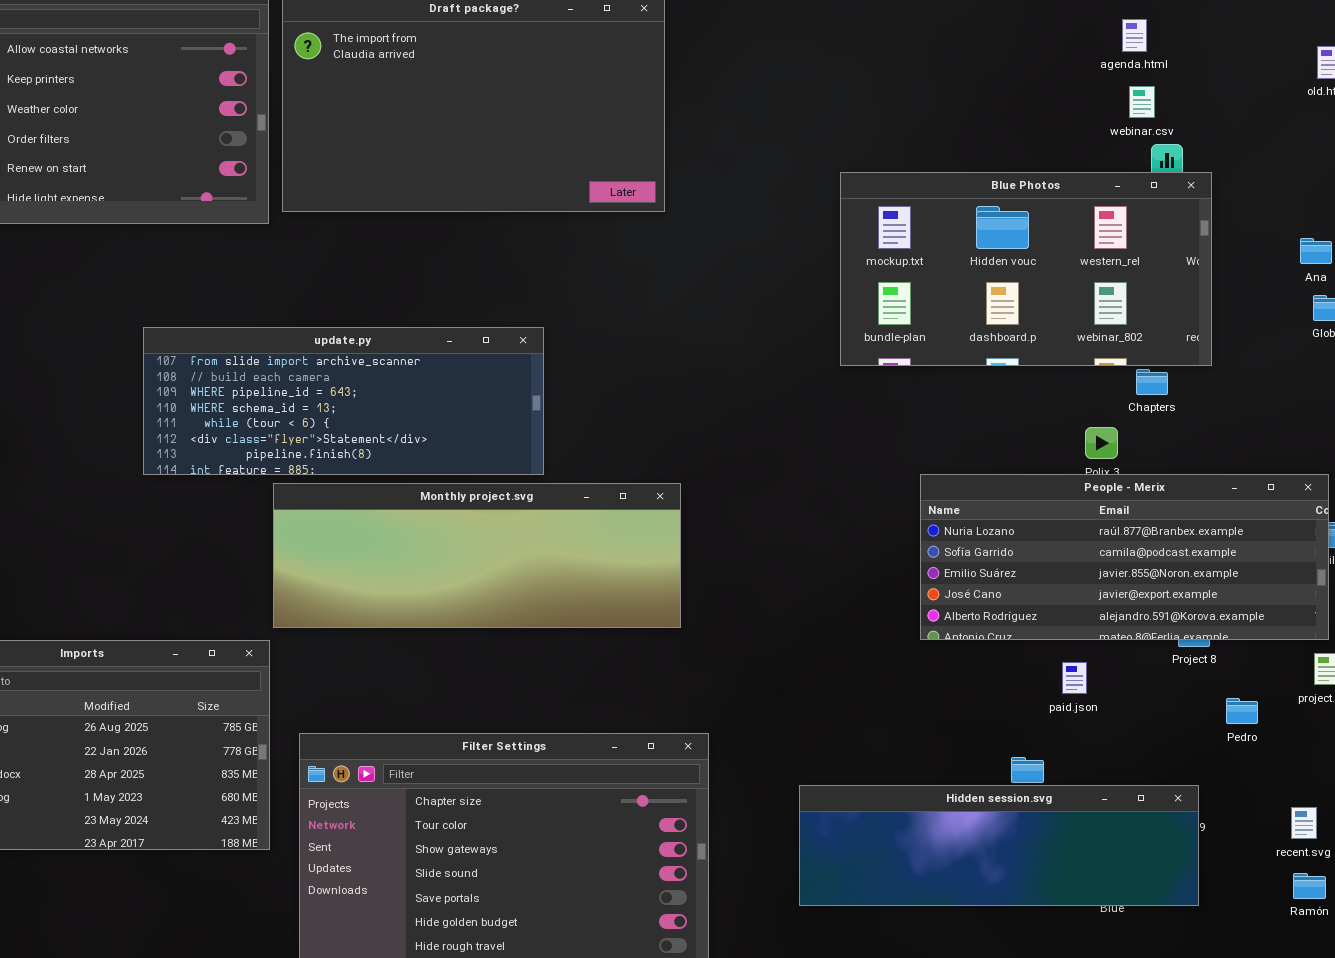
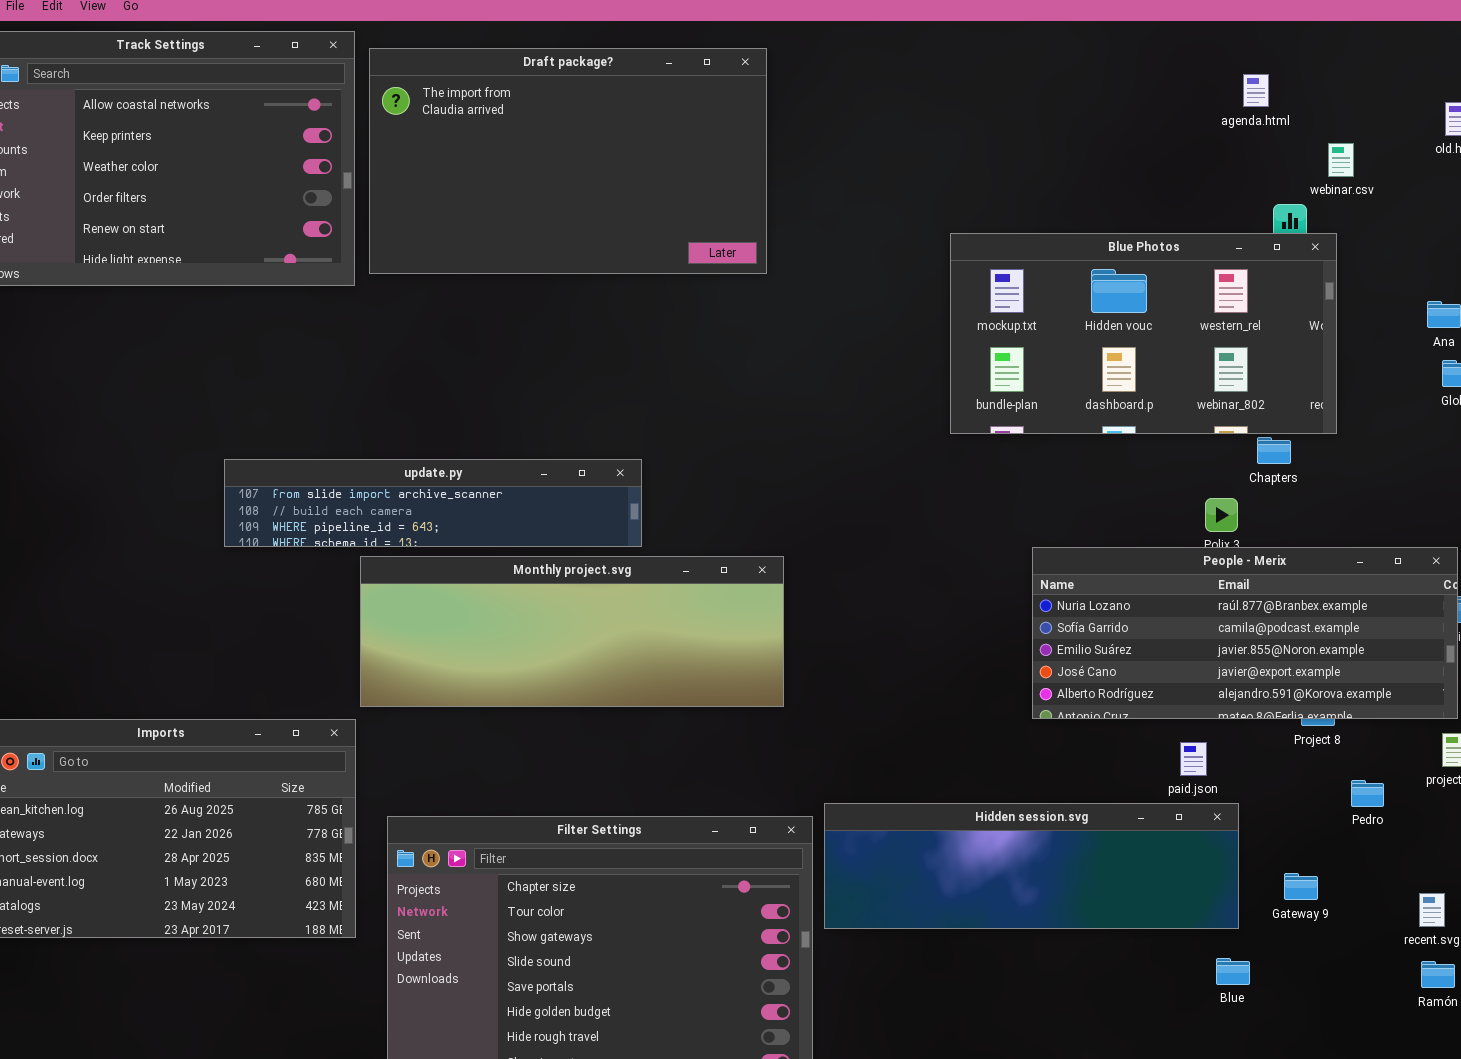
webinar.csv: [1129,86,1155,118] -> [1328,143,1354,177], moved
update.py: [143,327,544,475] -> [224,459,642,547], resized
Hidden session.svg: [799,785,1199,906] -> [824,803,1239,929], moved

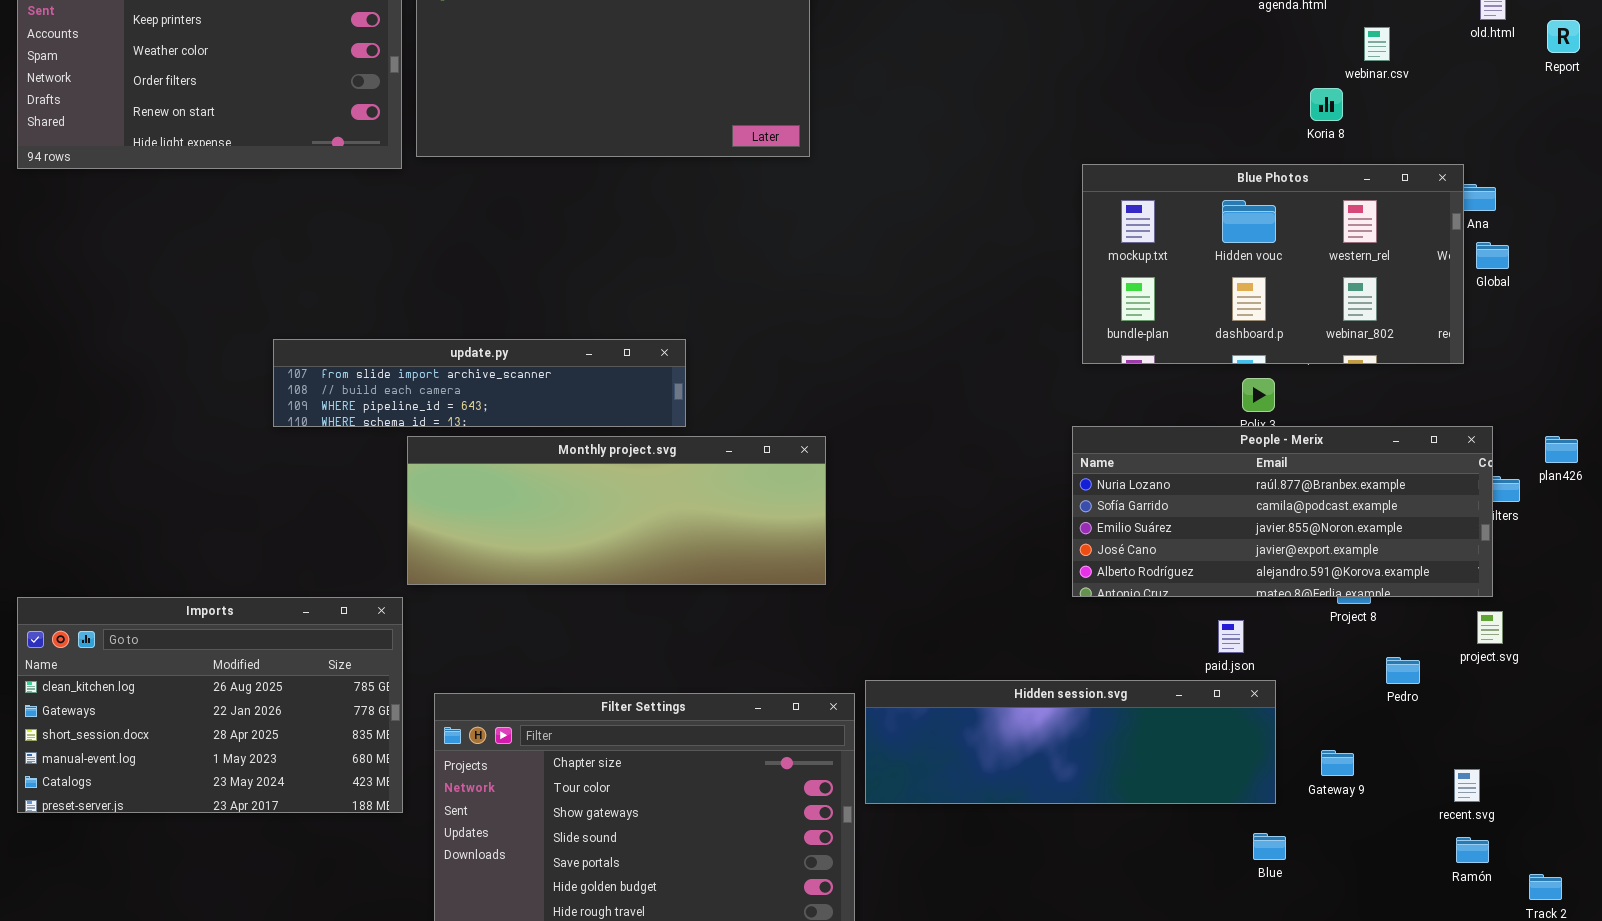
Blue Photos: [950,233,1337,434] -> [1082,164,1464,364], moved

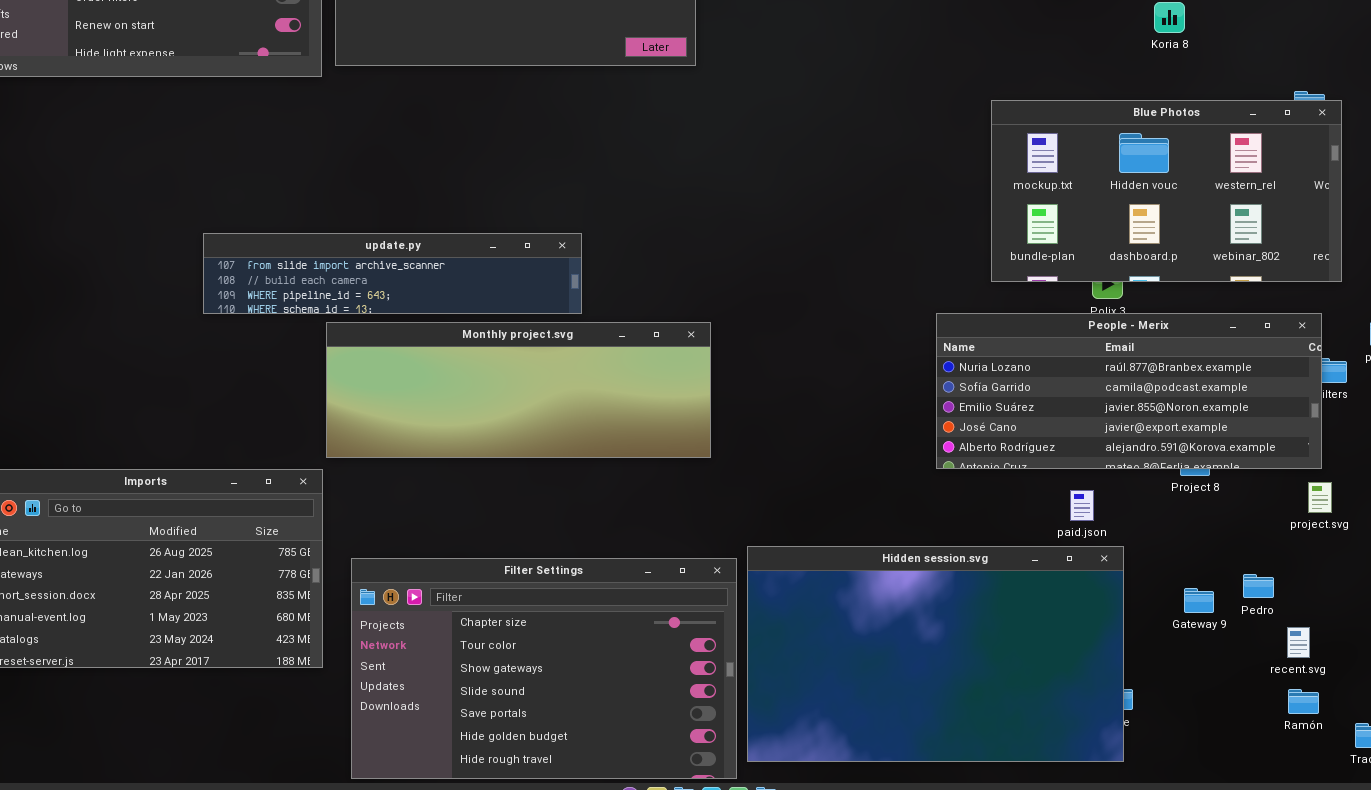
Blue Photos: [1082,164,1464,364] -> [991,100,1342,282], moved
Pedro: [1386,657,1420,684] -> [1243,574,1274,598], moved
Hidden session.svg: [865,680,1276,804] -> [747,546,1124,762], resized
Gateway 9: [1321,750,1354,776] -> [1184,588,1214,613], moved

